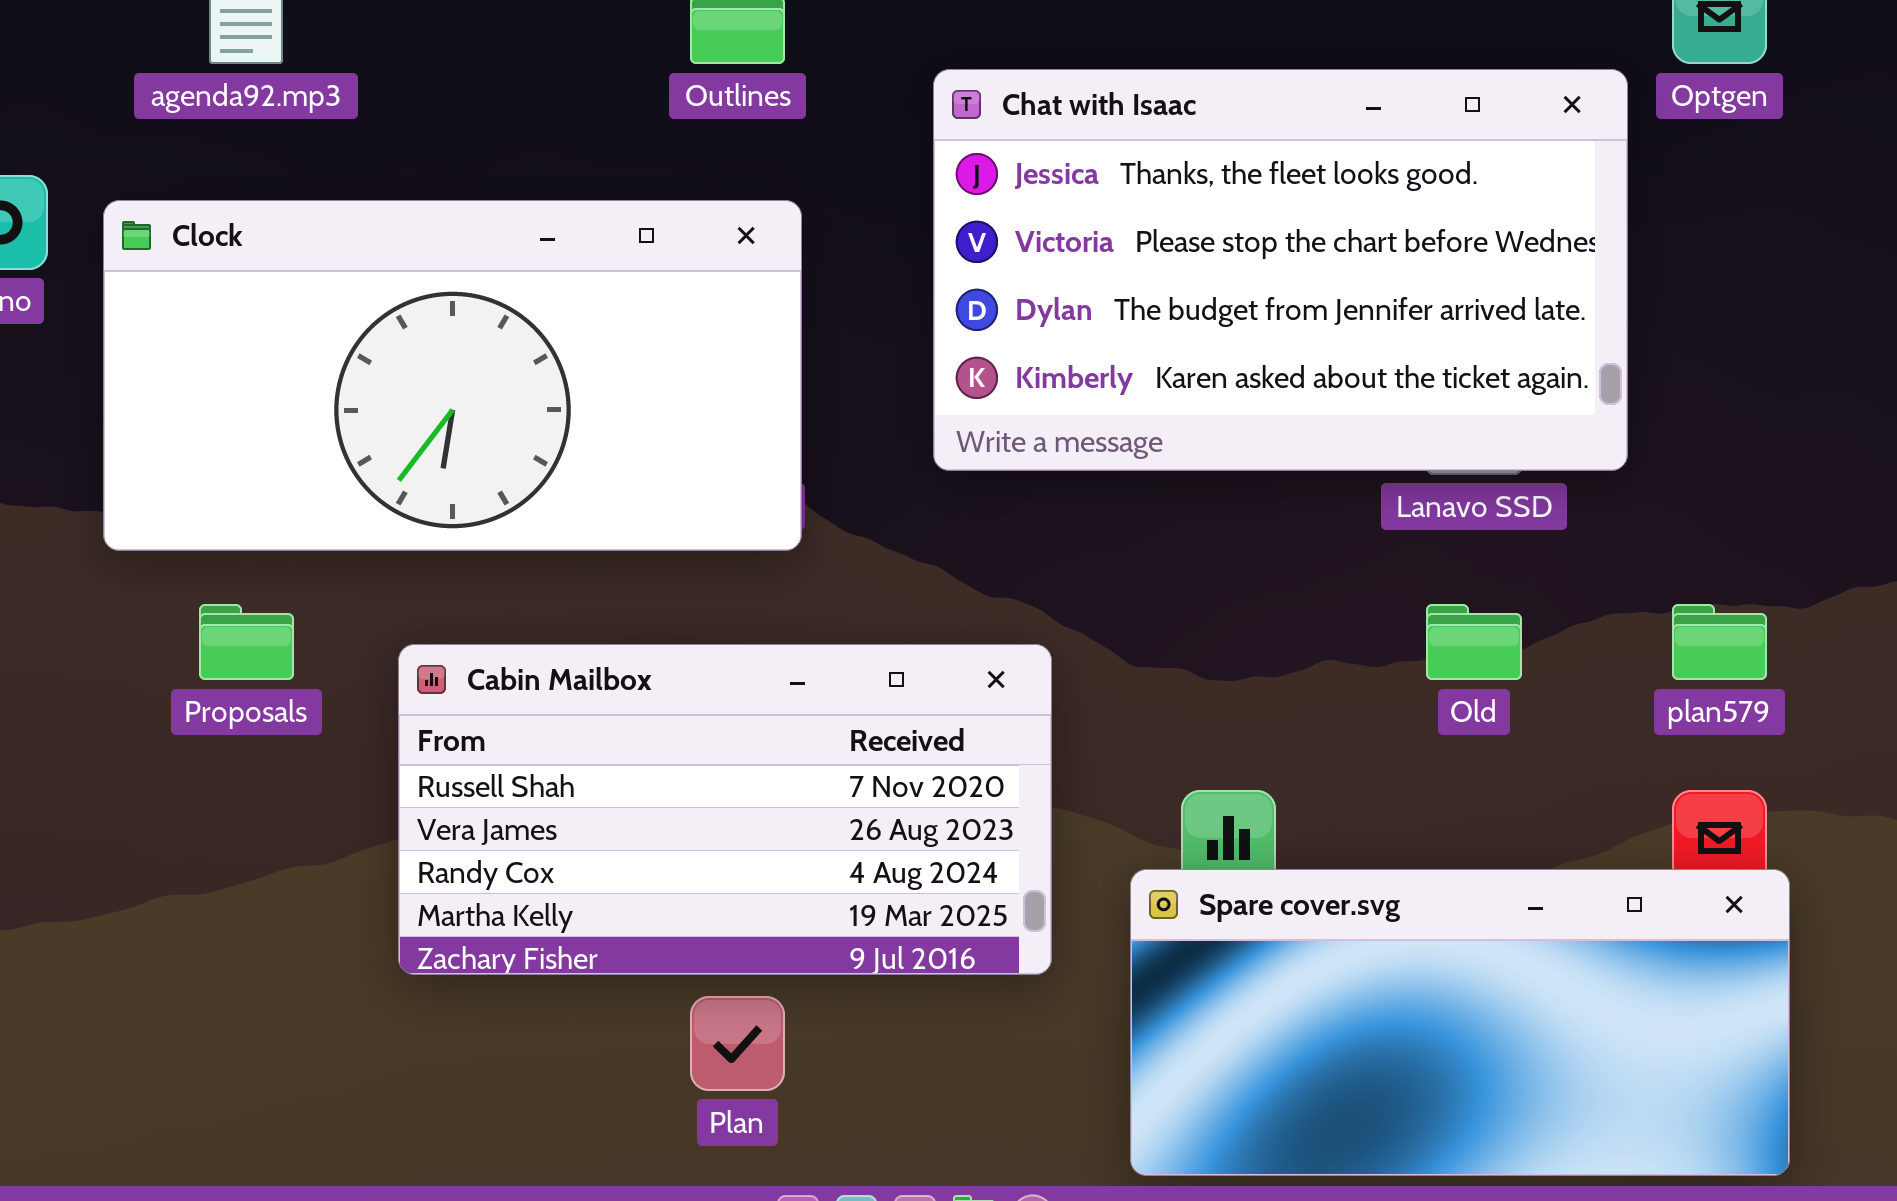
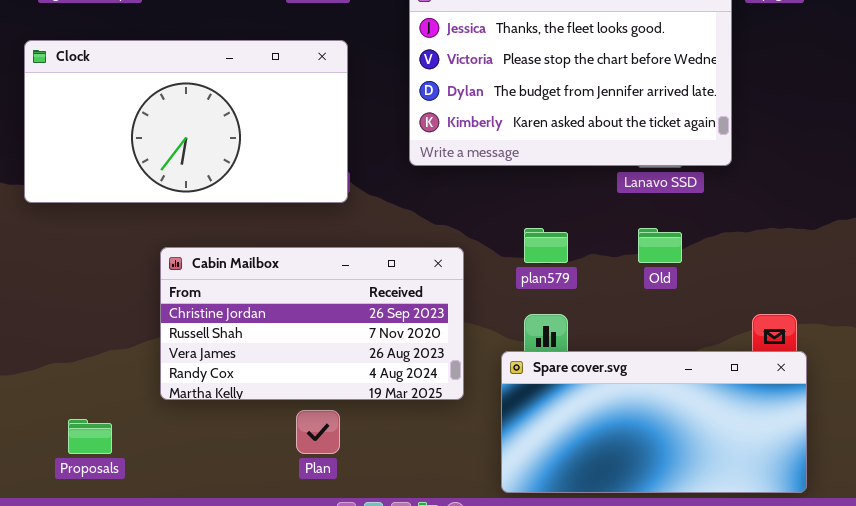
Proposals: [199,604,294,680] -> [68,419,112,454], moved
plan579: [1672,604,1767,680] -> [524,228,568,263], moved
Cabin Mailbox: [398,644,1052,975] -> [160,247,464,400], scrolled up 1 row

